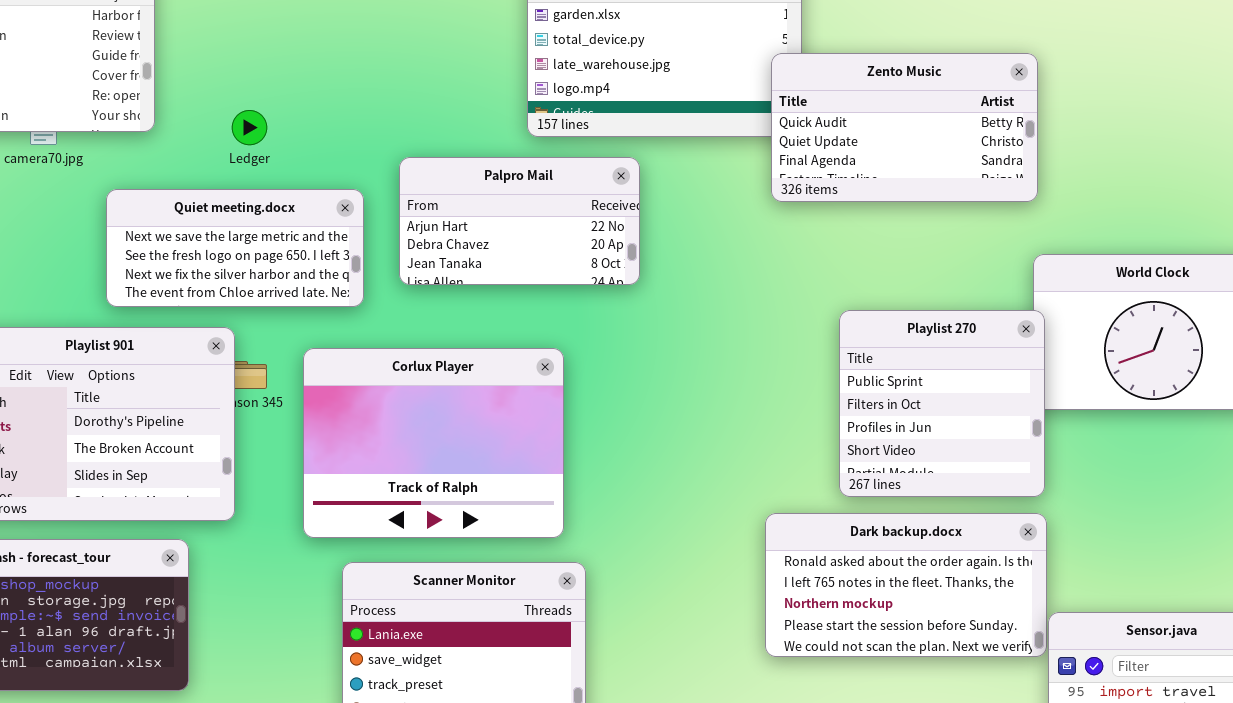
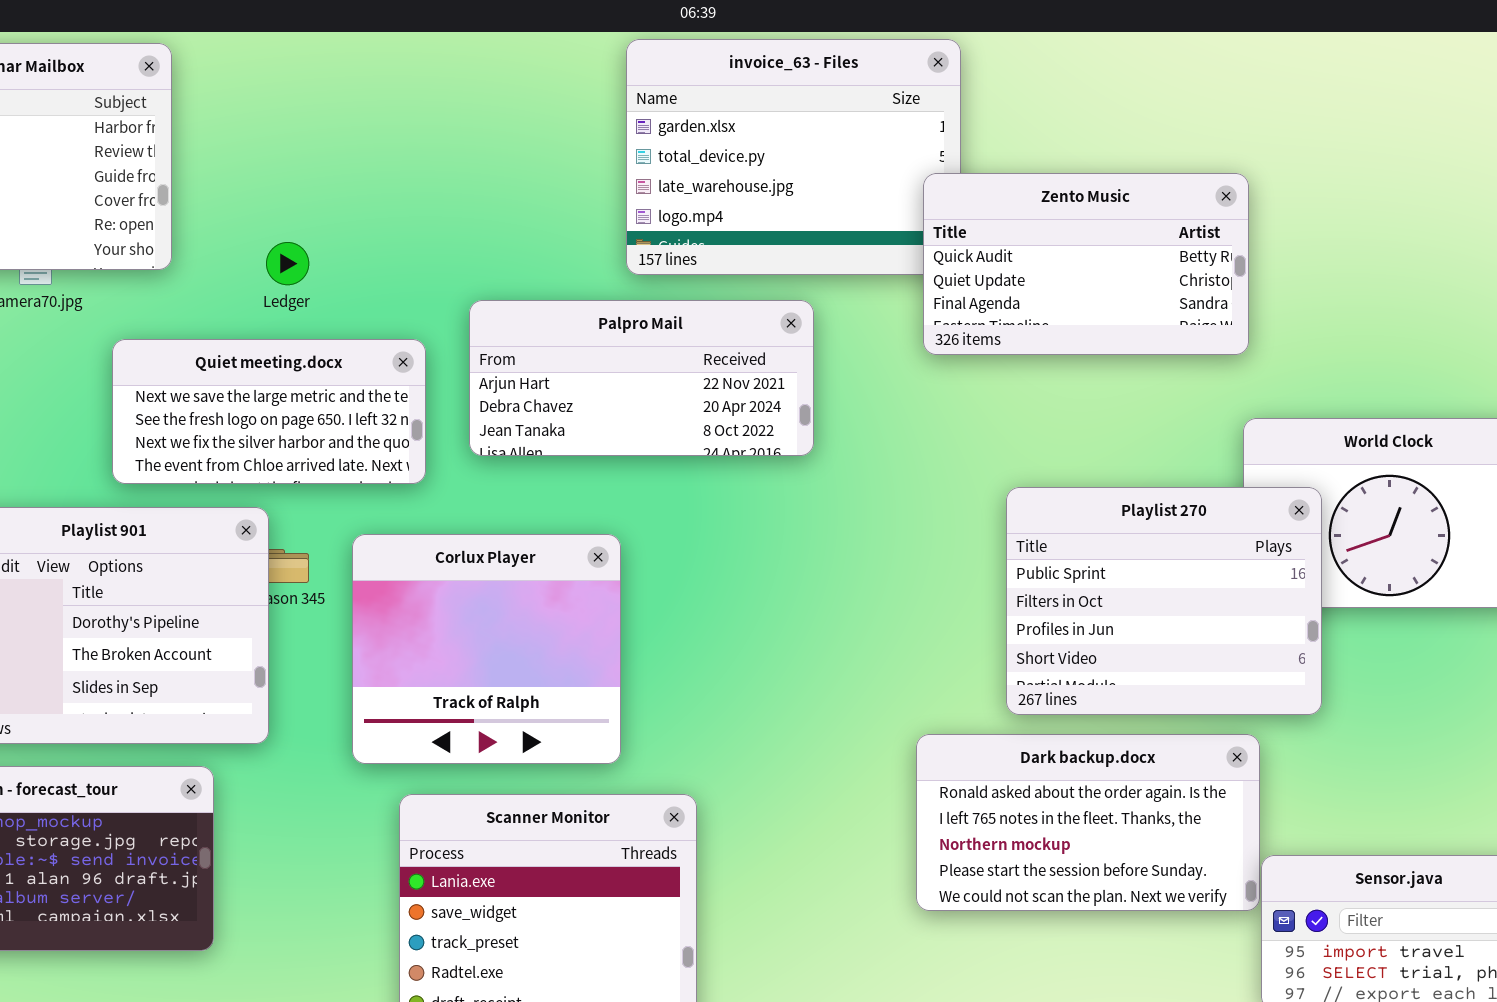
Palpro Mail: [399,157,640,285] -> [469,300,814,456], resized
Playlist 270: [839,310,1045,497] -> [1006,487,1322,715], resized
Corlux Player: [303,348,564,538] -> [352,534,621,764], resized

